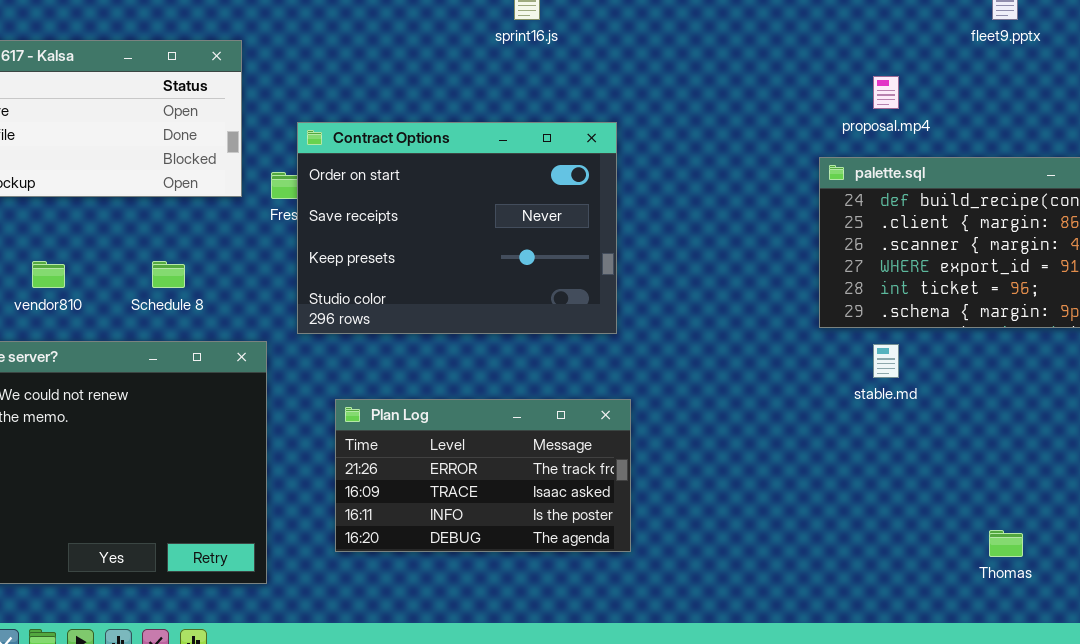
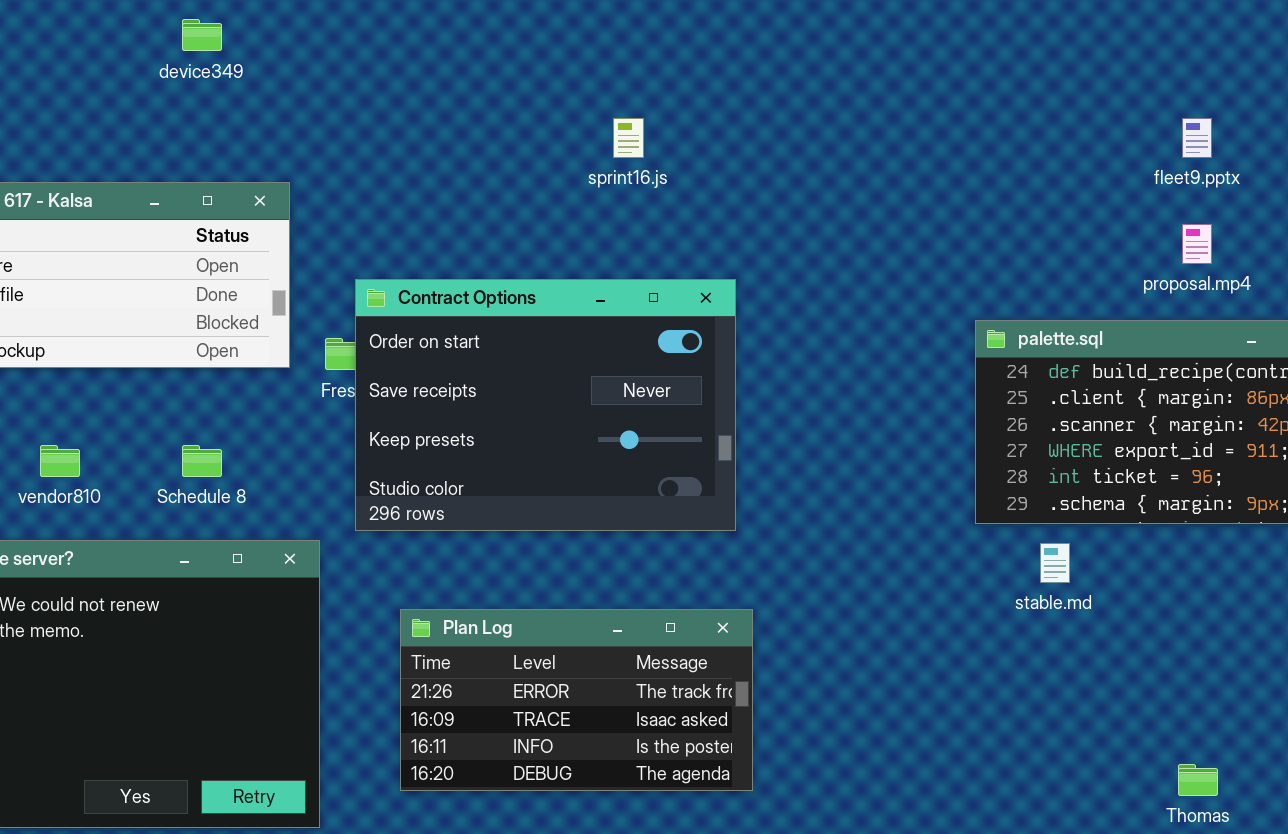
proposal.mp4: [873,76,899,109] -> [1182,224,1212,264], moved

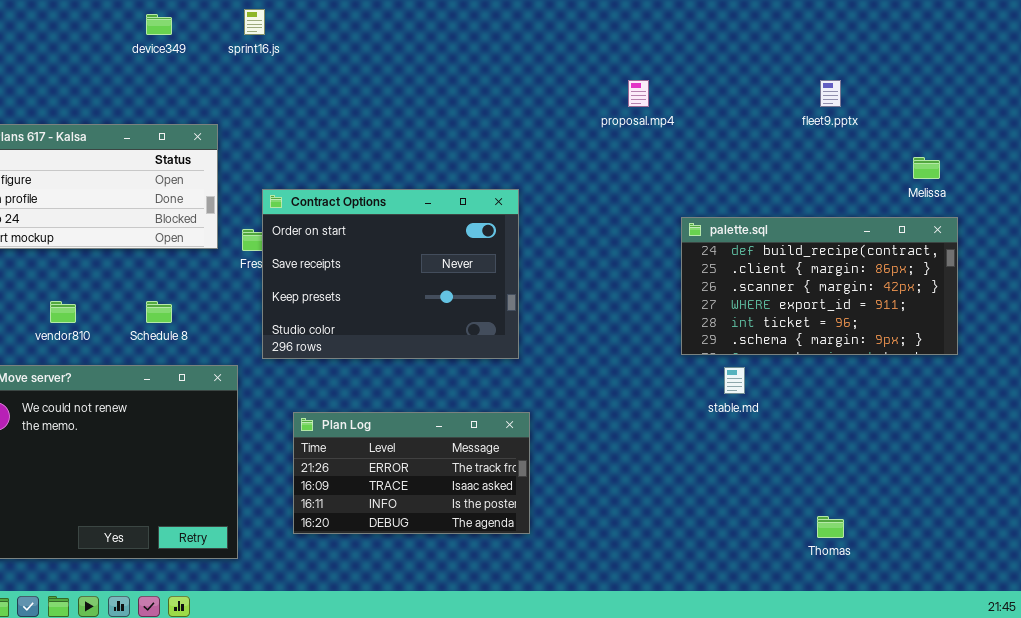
sprint16.js: [613,118,644,158] -> [244,9,265,35], moved
proposal.mp4: [1182,224,1212,264] -> [628,80,649,107], moved

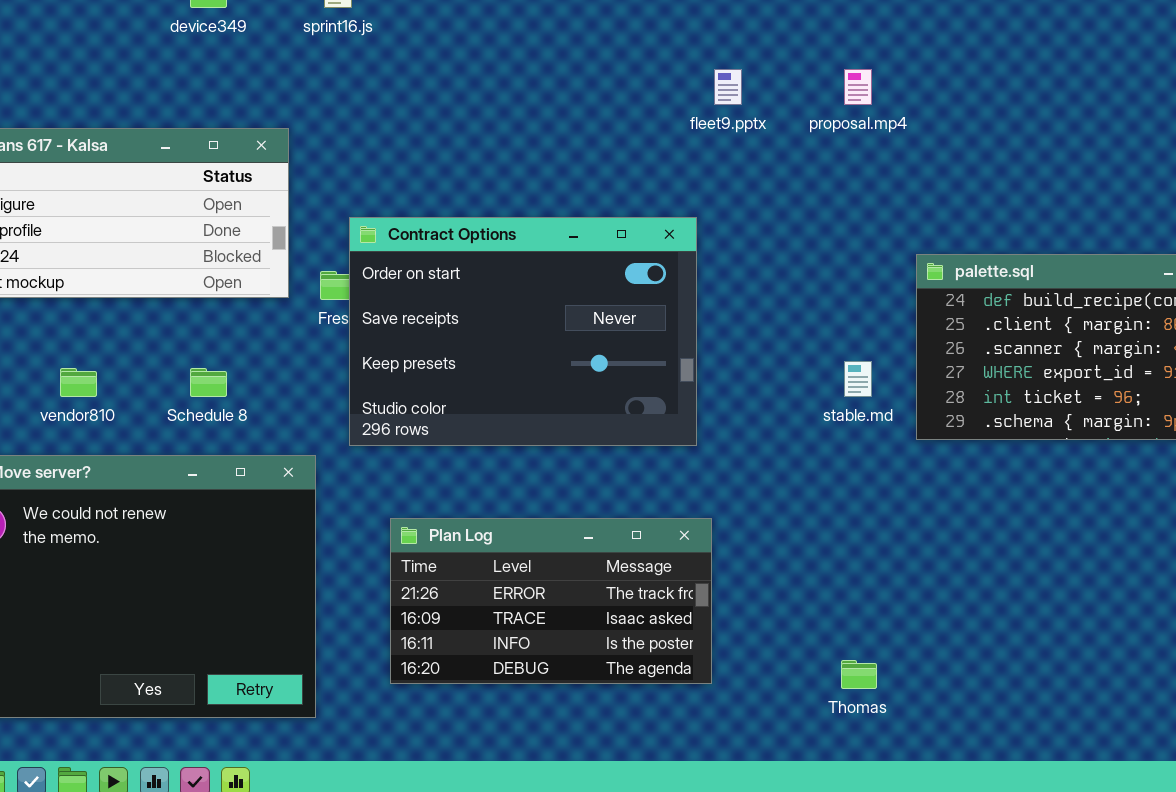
fleet9.pptx: [820,80,841,107] -> [714,69,742,105], moved
stable.md: [724,367,745,394] -> [844,361,872,397], moved
Thomas: [817,516,844,538] -> [841,660,877,689], moved

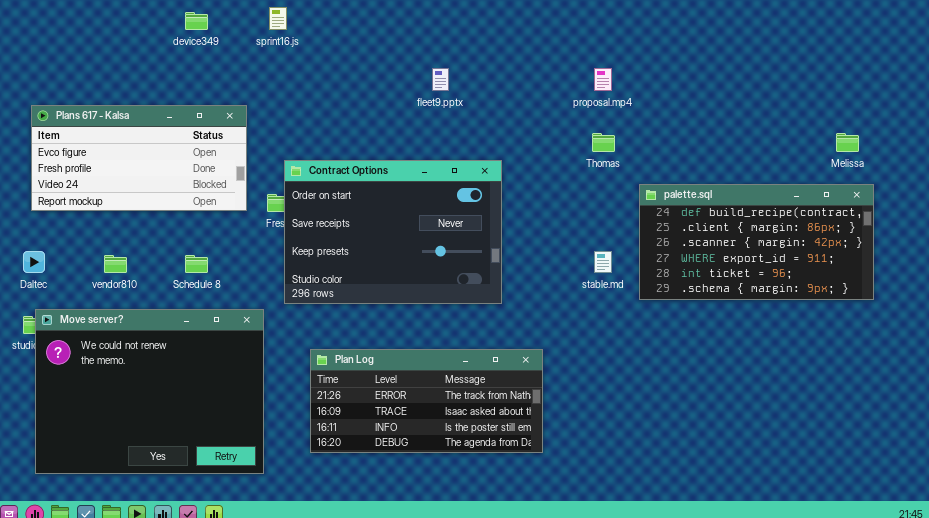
fleet9.pptx: [714,69,742,105] -> [432,68,449,91], moved
Plan Log: [390,518,712,684] -> [310,349,543,453], resized
Thomas: [841,660,877,689] -> [592,133,615,152], moved

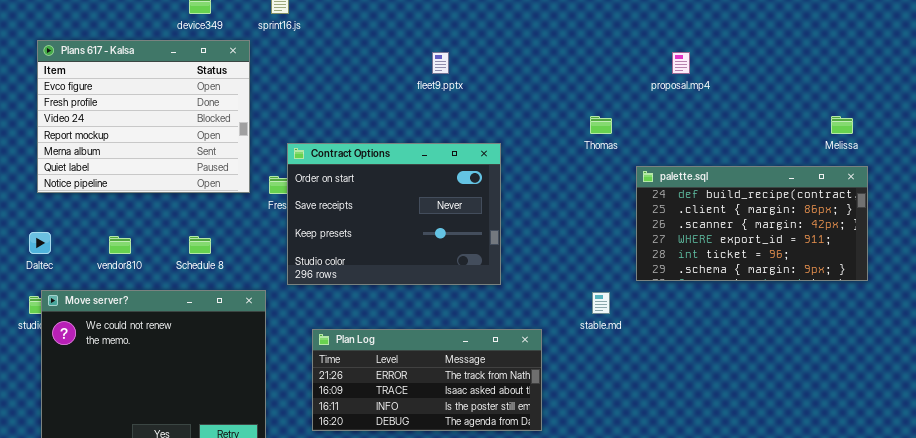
proposal.mp4: [594,68,612,91] -> [672,52,690,74], moved
Plans 617 - Kalsa: [31,105,247,211] -> [37,40,250,193], resized
stable.md: [594,251,612,273] -> [592,292,610,314], moved

